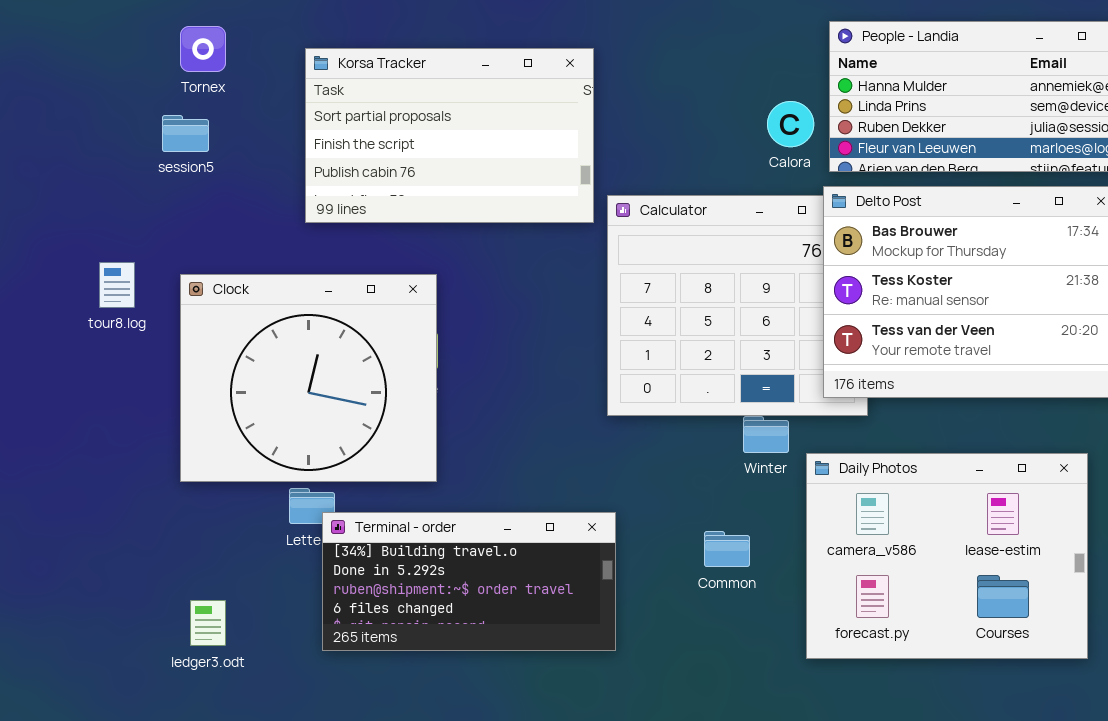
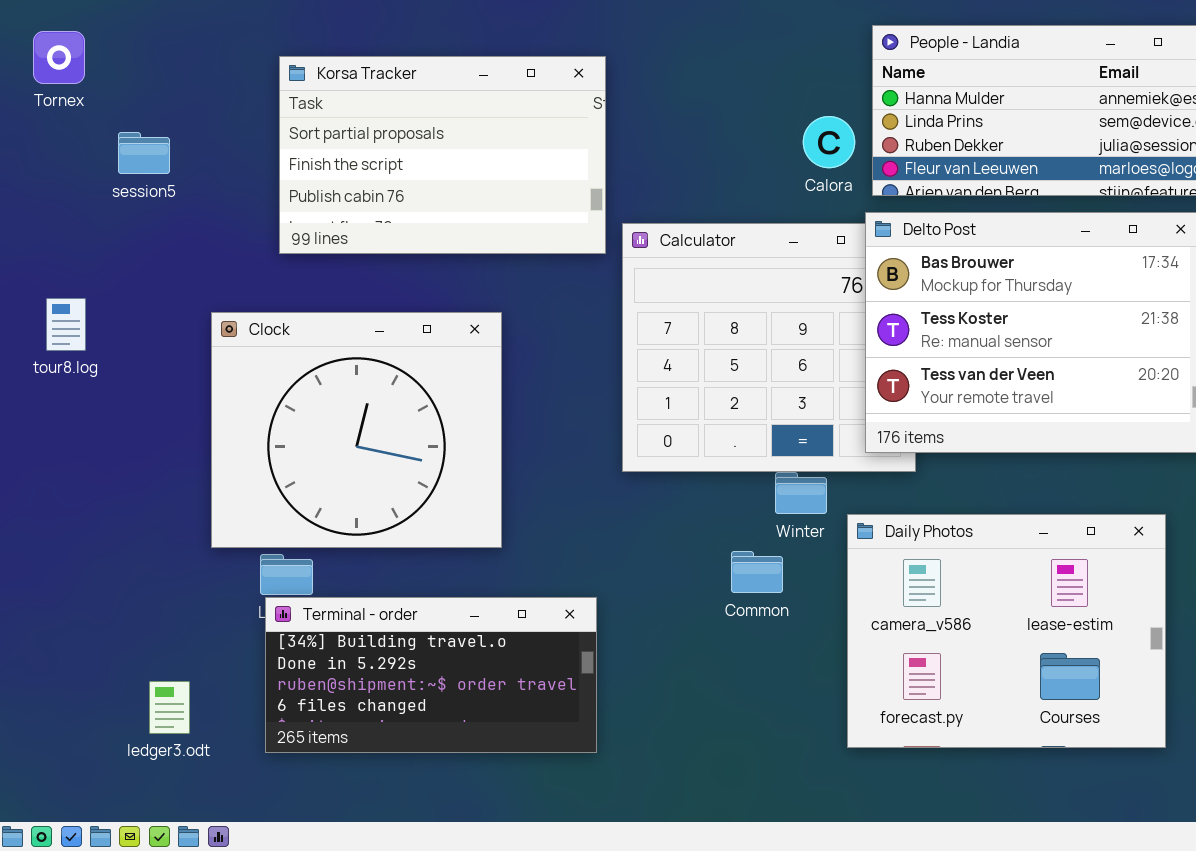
Tornex: [180,26,226,72] -> [33,31,85,84], moved
Clock: [180,274,437,482] -> [211,312,502,548], moved
Terminal - order: [322,512,616,651] -> [265,597,597,753], moved
Common: [704,531,750,567] -> [731,551,783,593], moved

